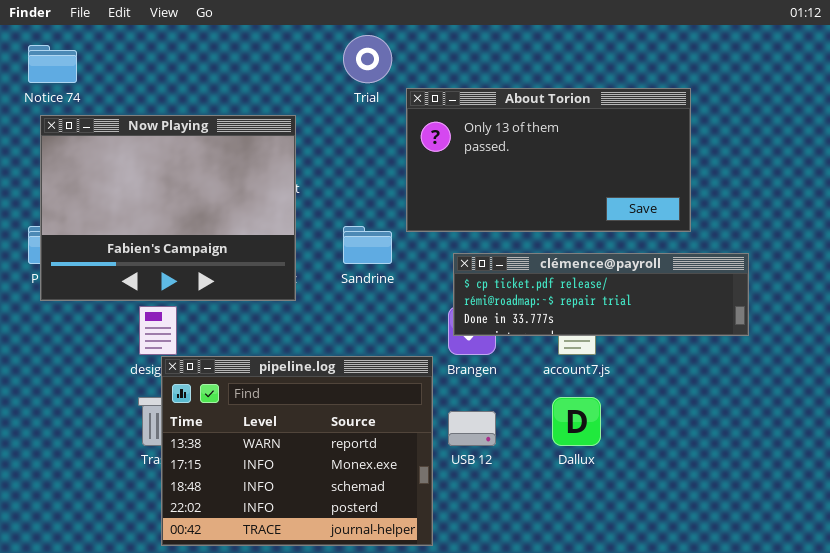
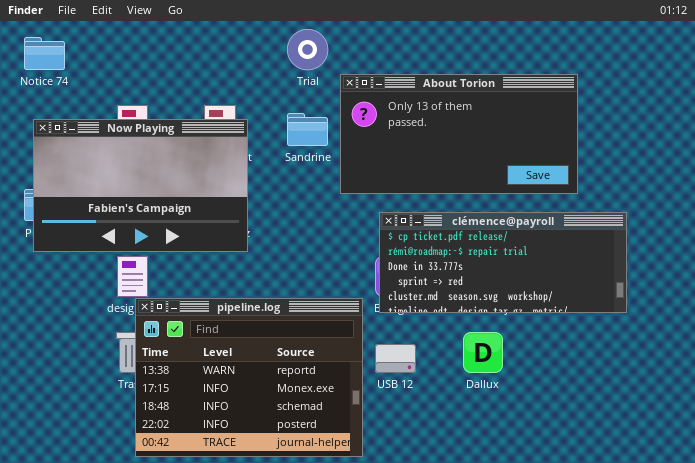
Now Playing: [40,115,296,301] -> [33,119,248,252], resized
Sandrine: [343,226,392,264] -> [287,113,328,146], moved
clémence@payroll: [453,253,749,336] -> [379,212,627,313], resized

